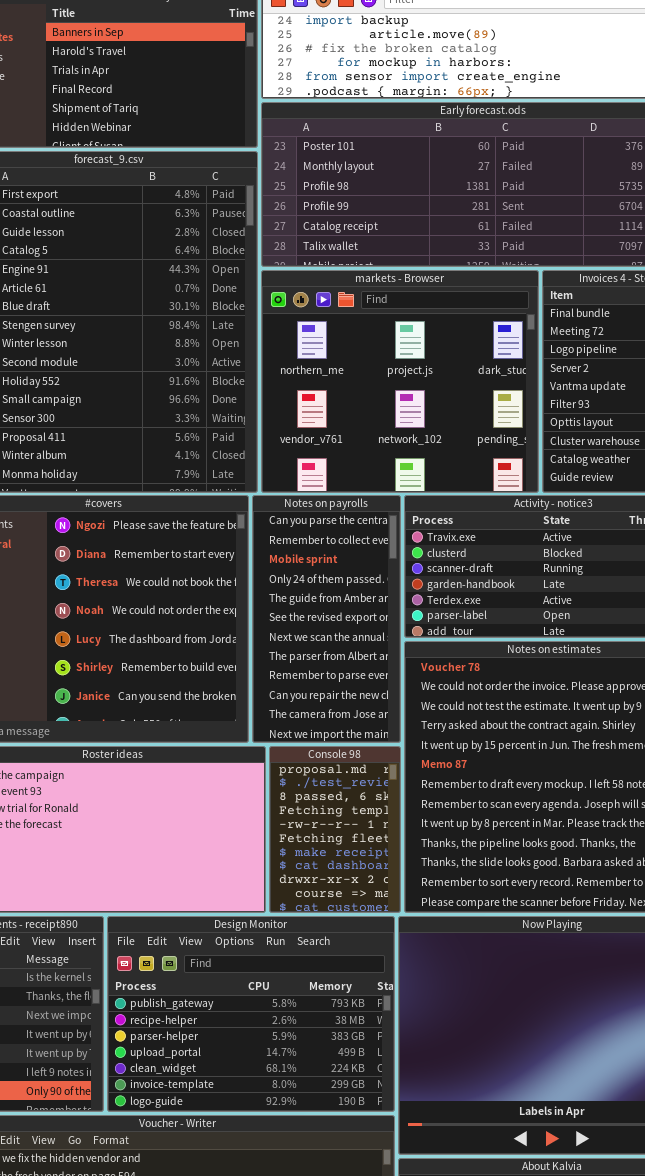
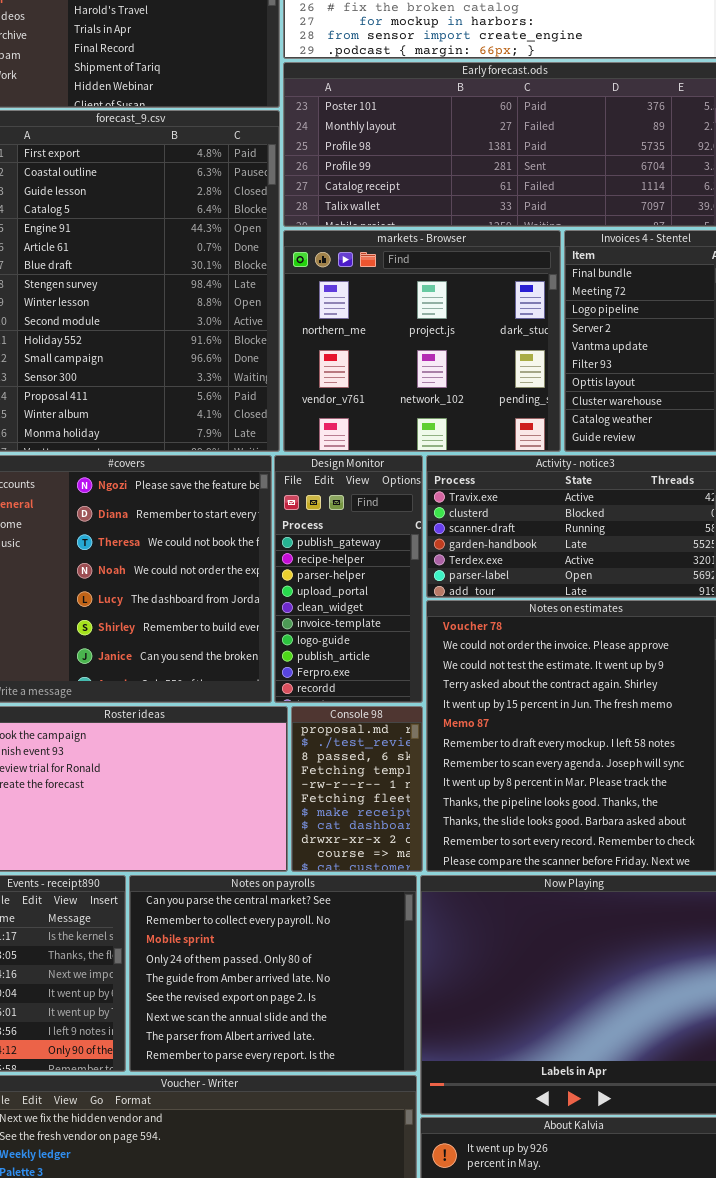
Notes on payrolls: [252,495,401,743] -> [129,875,417,1072], moved, resized
Design Monitor: [107,916,395,1112] -> [274,455,423,703], moved, resized

